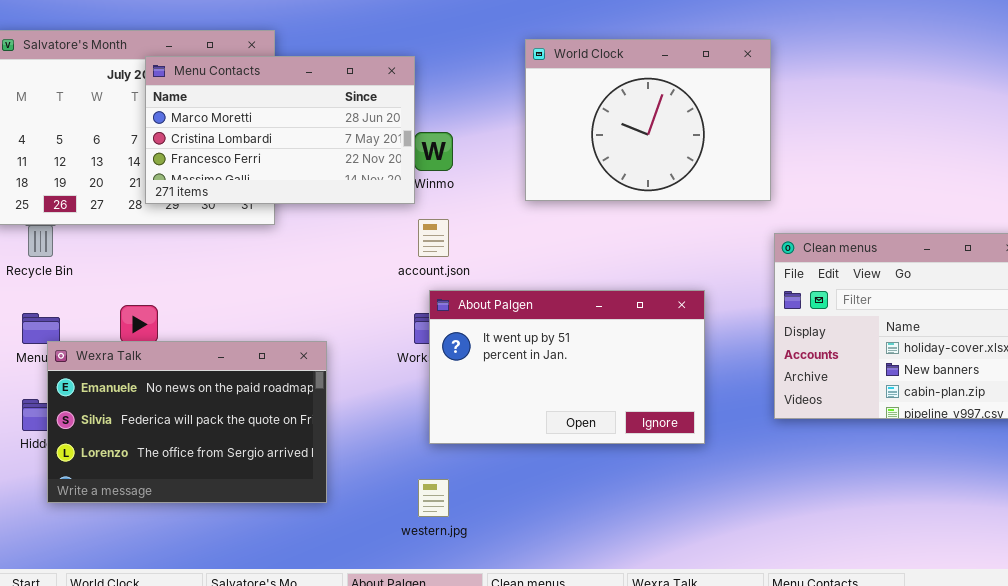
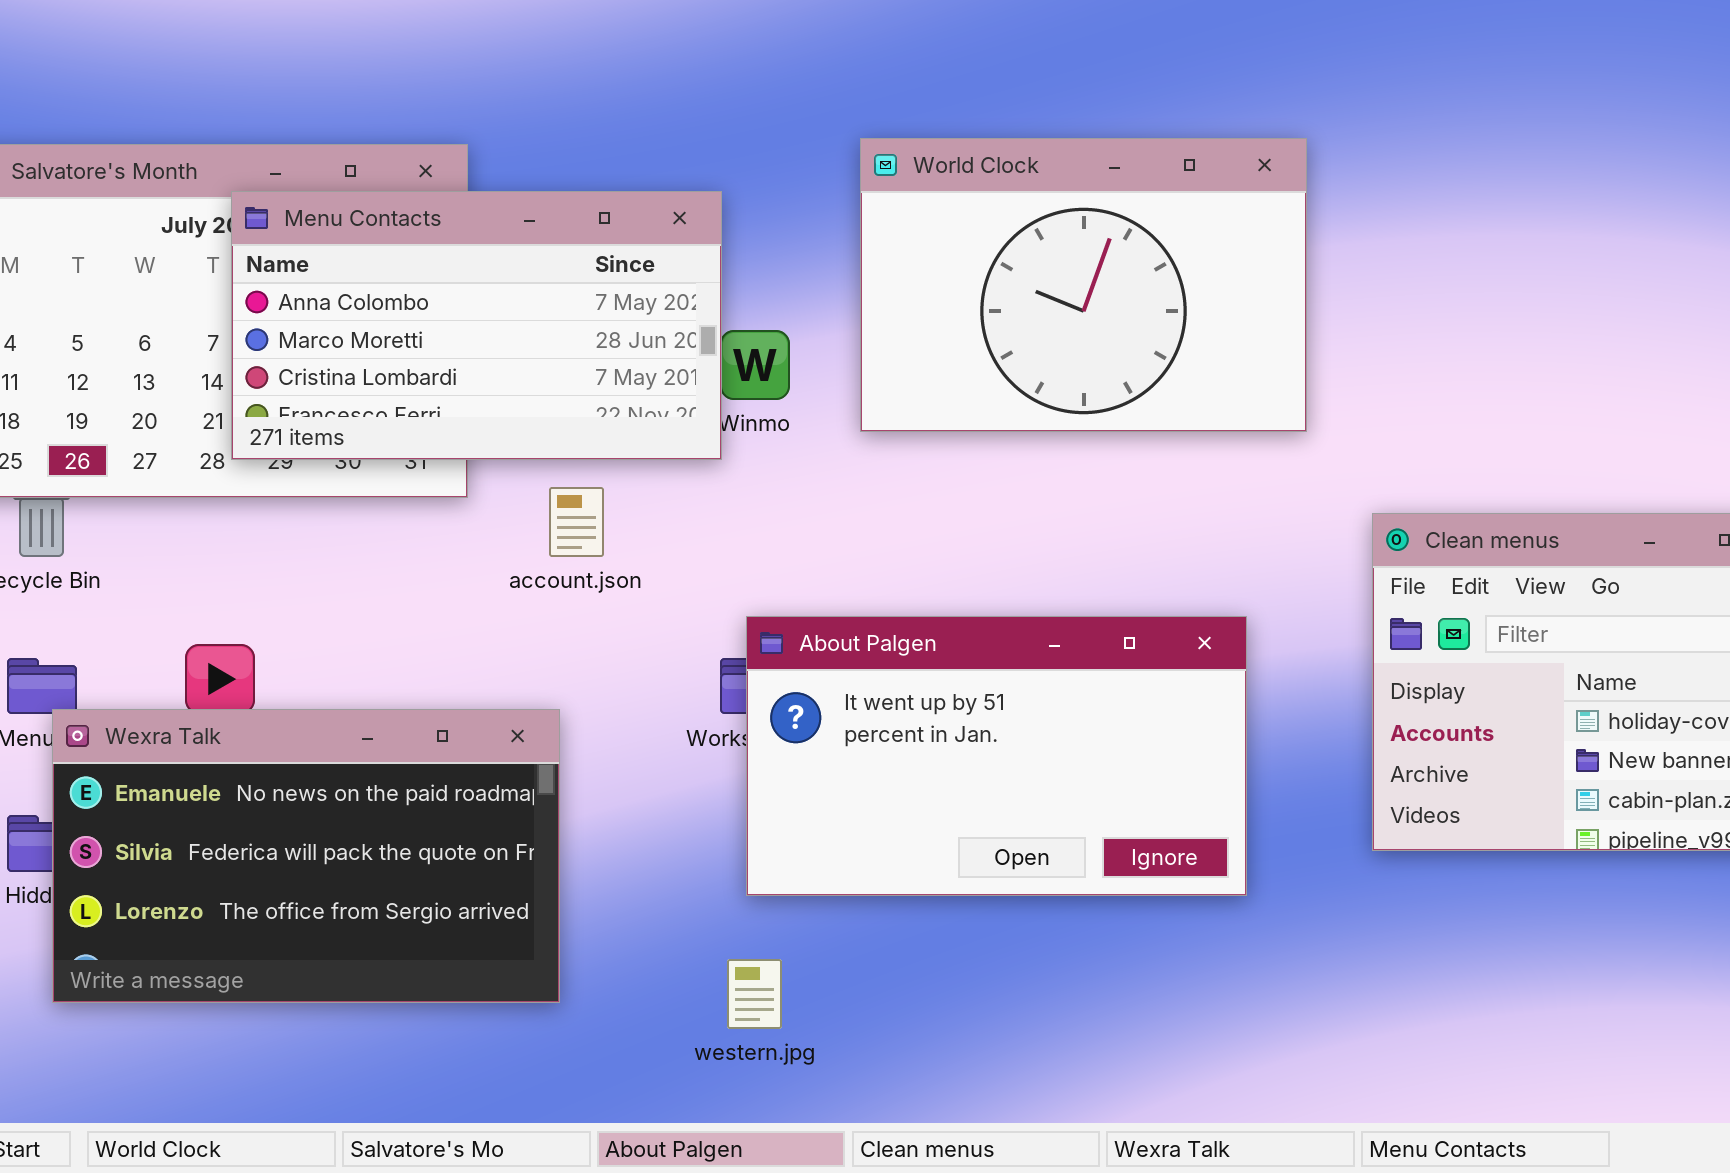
World Clock: [525,39,771,201] -> [860,138,1307,432], moved
Menu Contacts: [145,56,415,204] -> [231,191,722,460], scrolled up 1 row
account.json: [418,219,449,257] -> [549,487,604,557], moved

